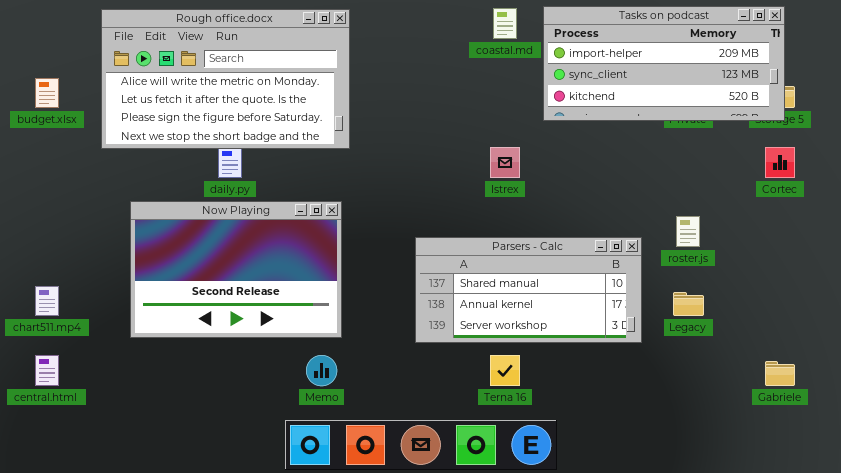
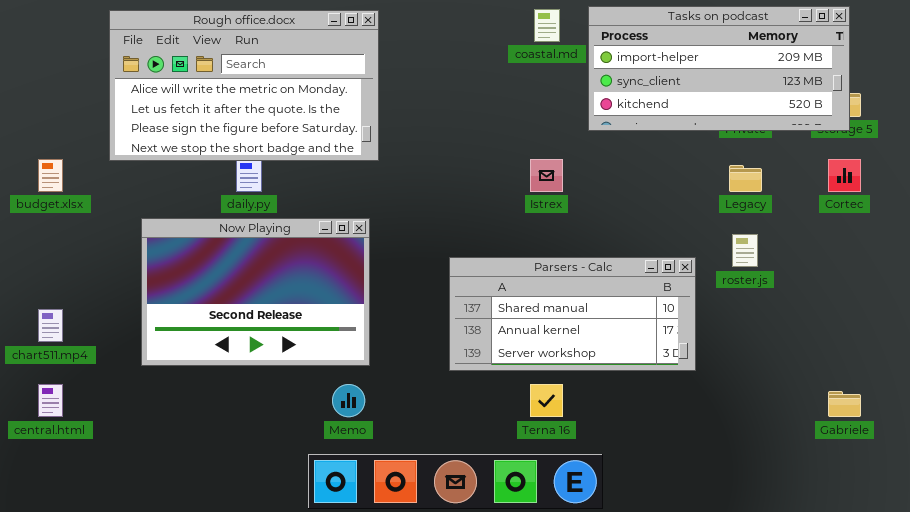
budget.xlsx: [35,78,59,108] -> [38,159,63,192], moved
Legacy: [673,292,704,316] -> [729,165,762,192], moved

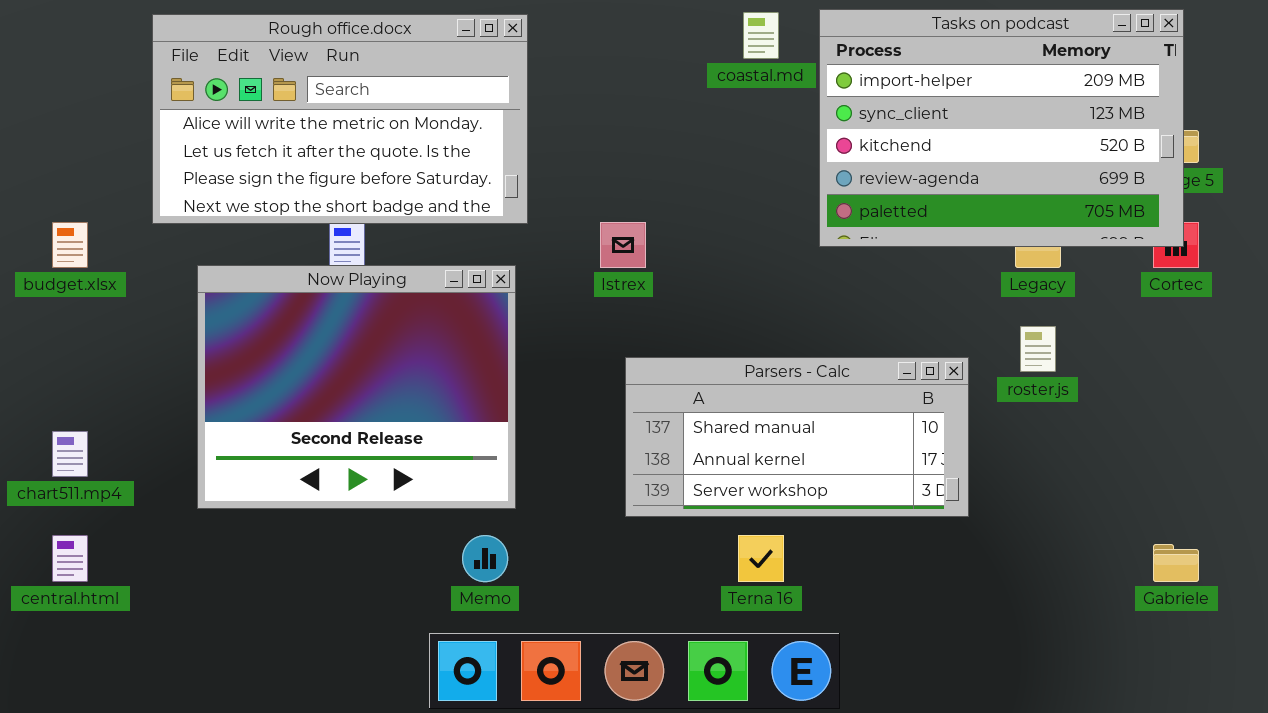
Tasks on podcast: [588,6,850,131] -> [819,9,1184,247], resized
Istrex: [530,159,563,192] -> [600,222,646,268], moved
Now Playing: [141,218,370,366] -> [197,265,516,509], resized

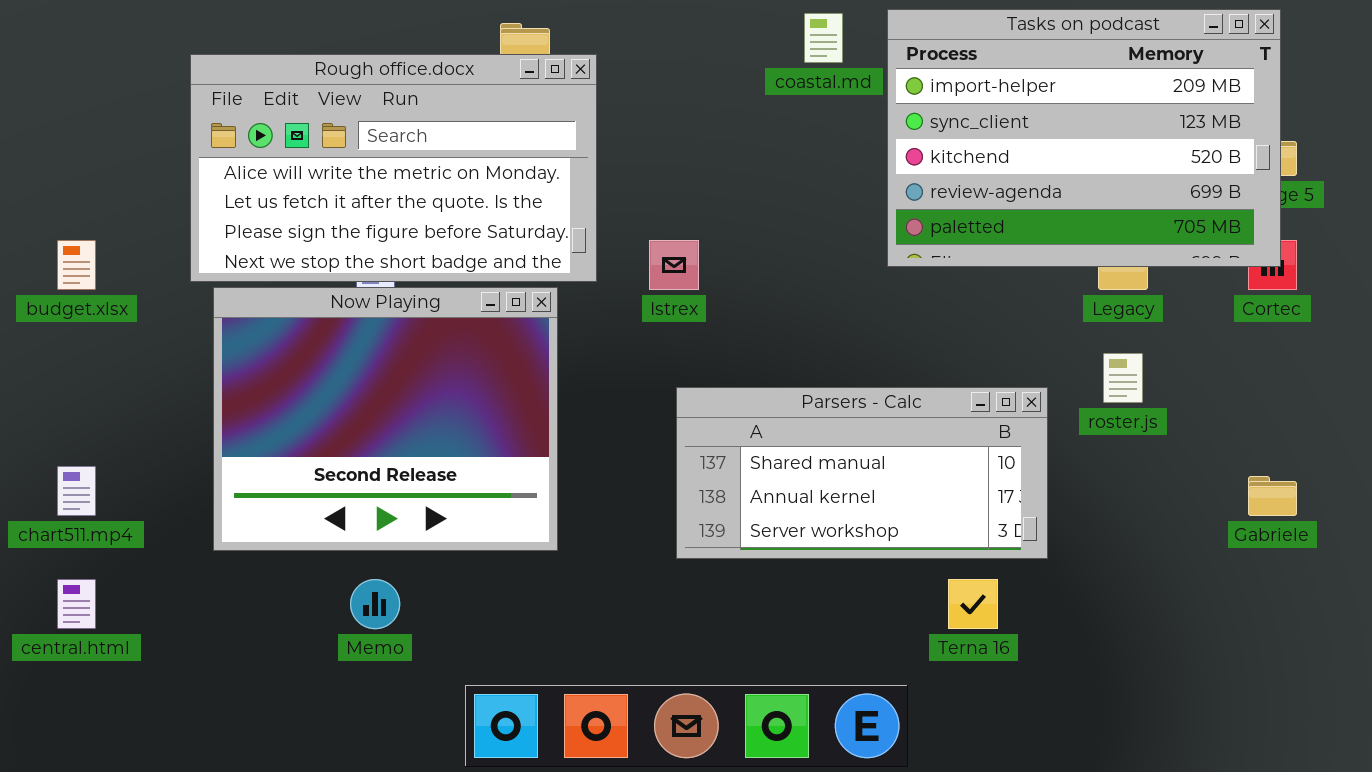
Rough office.docx: [152,14,528,224] -> [190,54,597,282], moved
Memo: [462,535,508,582] -> [350,579,400,629], moved
Terna 16: [738,535,784,582] -> [948,579,998,629], moved
Gabriele: [1153,544,1199,582] -> [1248,476,1297,516], moved

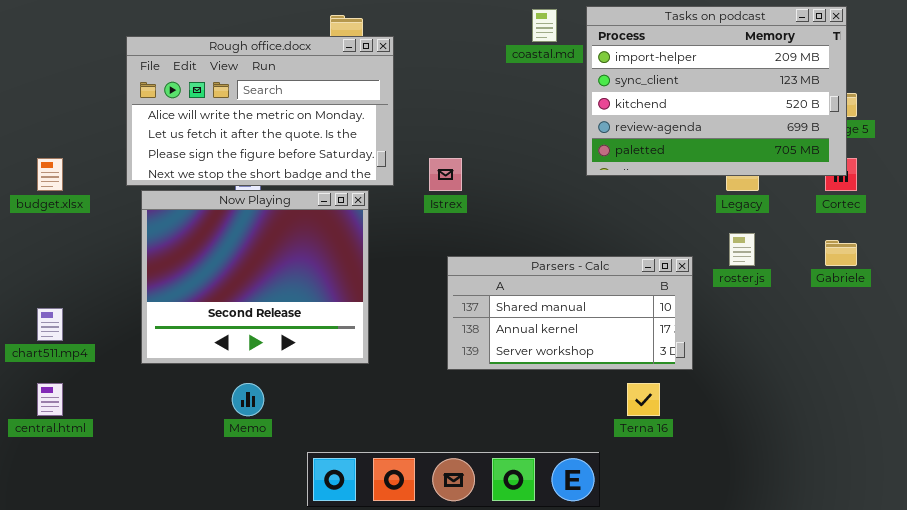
Gabriele: [1248,476,1297,516] -> [825,240,857,266], moved

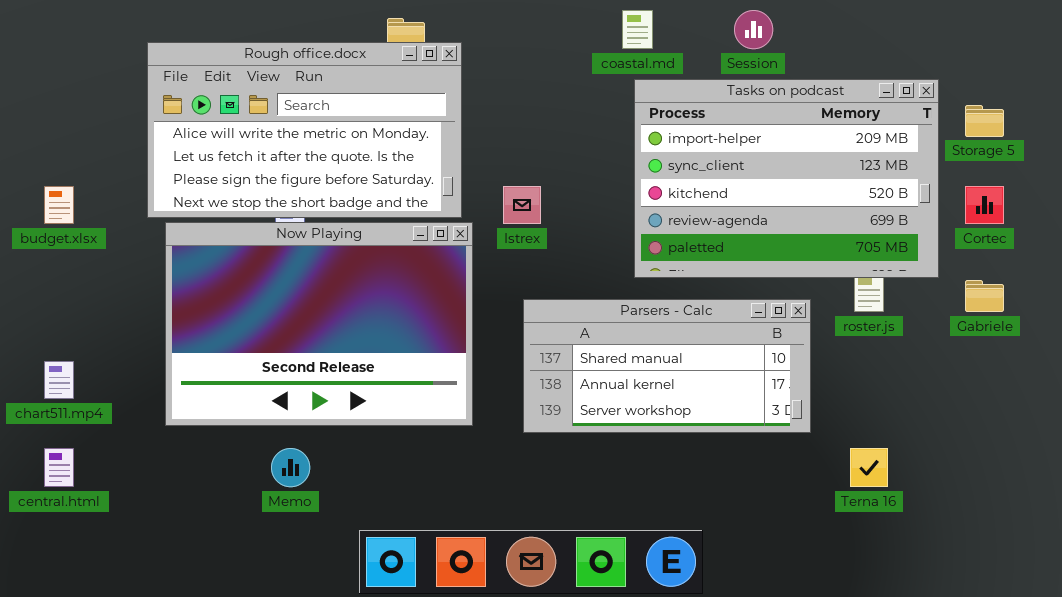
Tasks on podcast: [586,6,847,176] -> [634,79,939,278], moved
Now Playing: [141,190,369,364] -> [165,222,473,426], resized
Terna 16: [627,383,660,416] -> [850,448,888,487], moved

